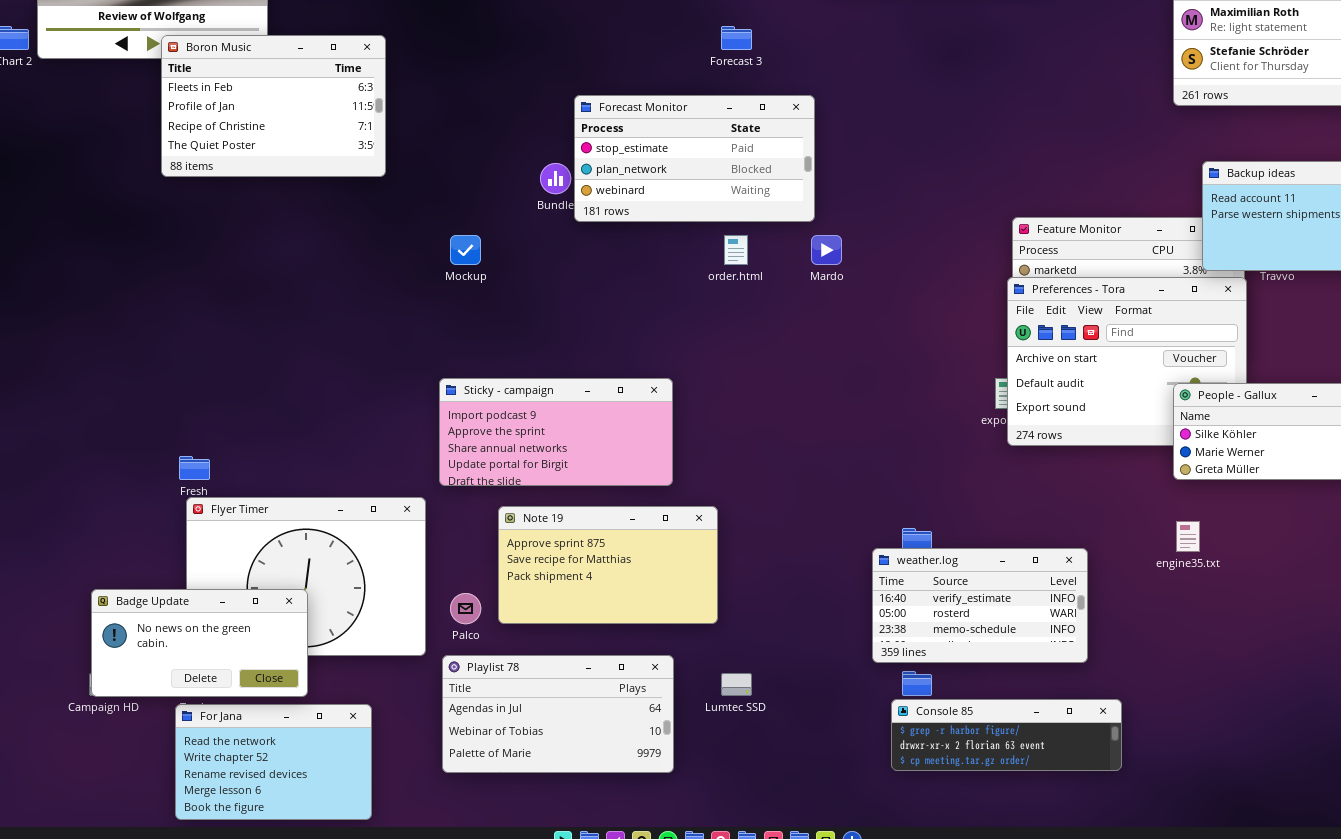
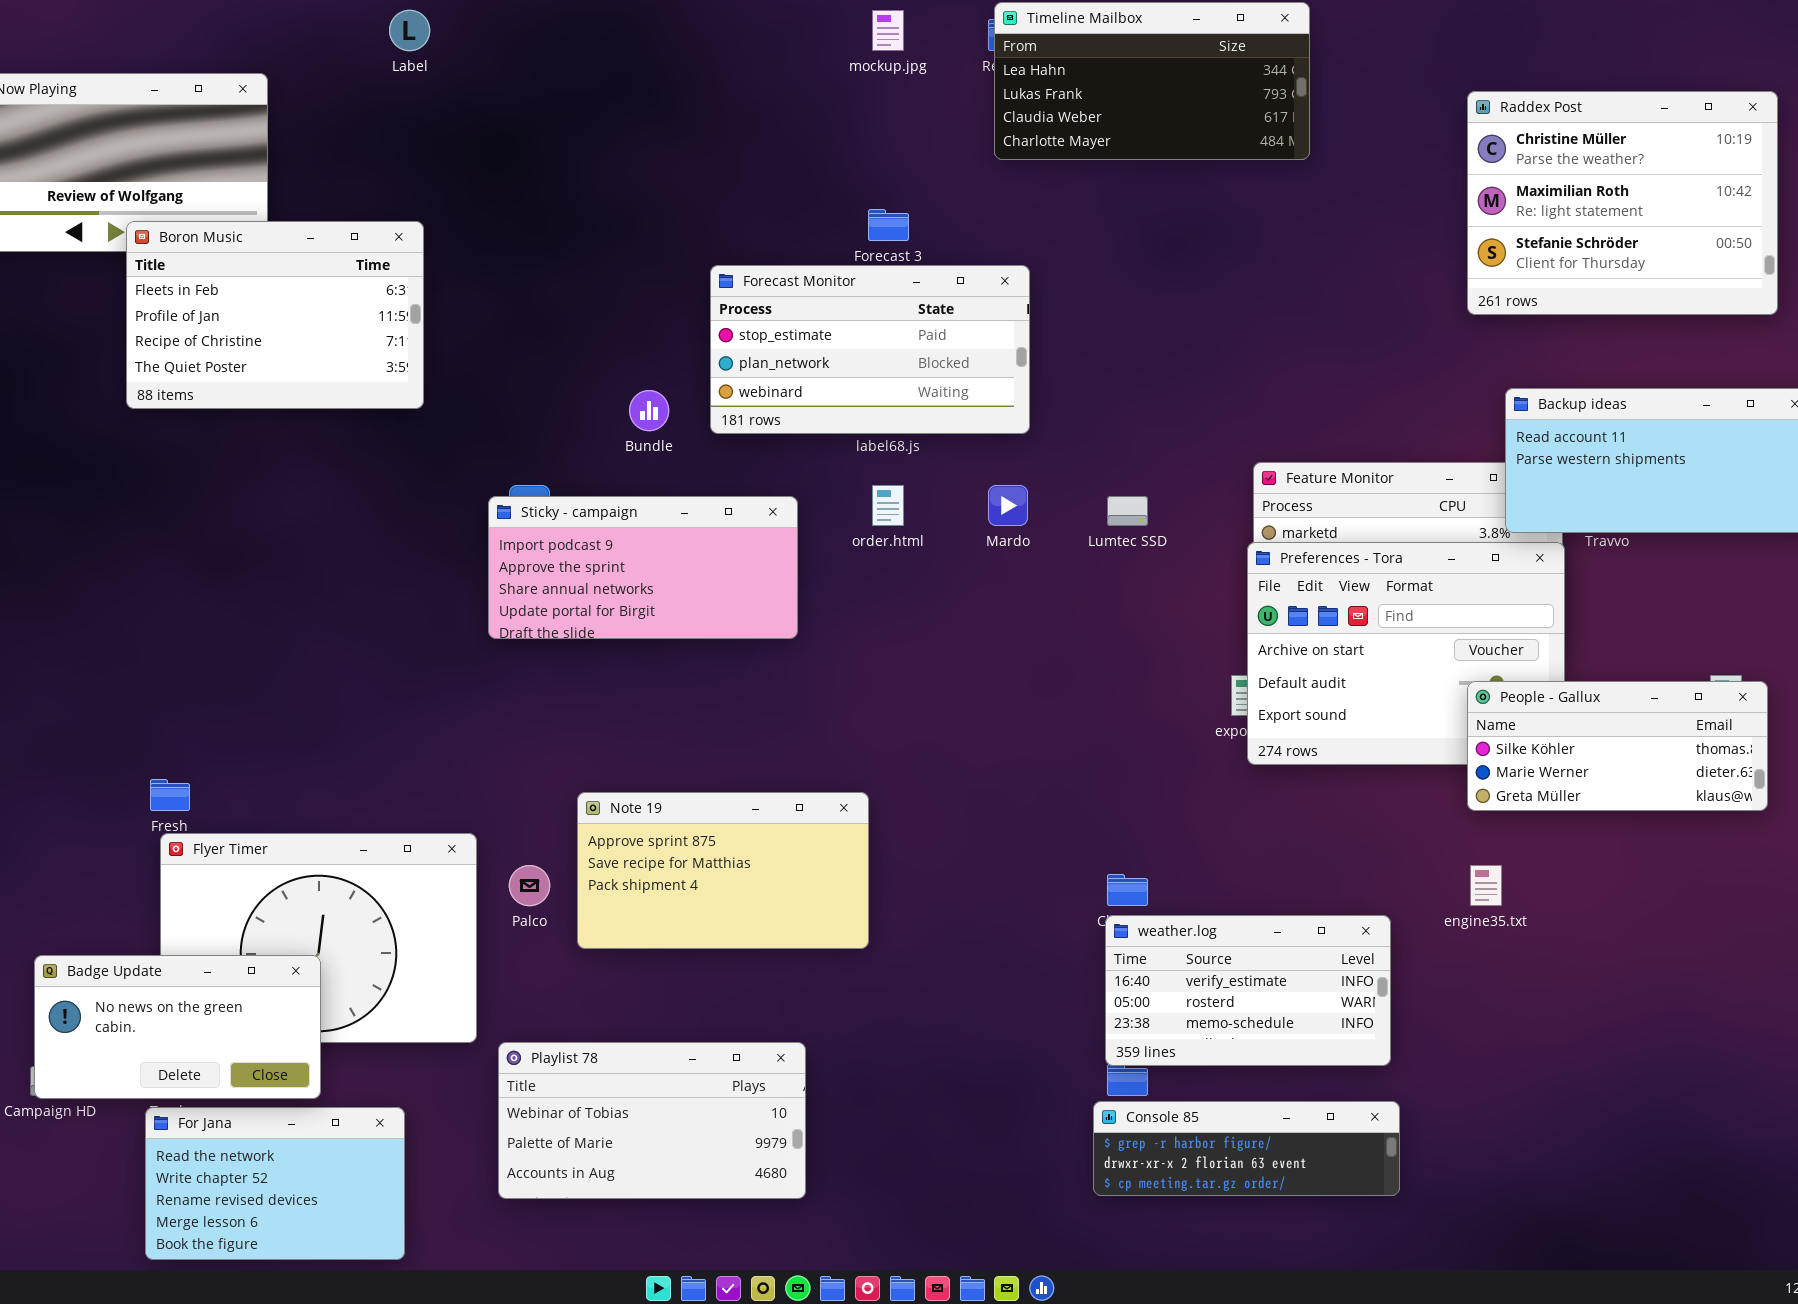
Forecast Monitor: [574,95,815,222] -> [710,265,1030,434], moved
Sticky - campaign: [439,378,673,486] -> [488,496,798,639], moved
Note 19: [498,506,718,624] -> [577,792,869,949], moved
weather.log: [872,548,1088,663] -> [1105,915,1391,1066], moved
Palco: [450,593,481,624] -> [509,865,550,906], moved
Playlist 78: [442,655,674,773] -> [498,1042,806,1199], scrolled down 1 row
Lumtec SSD: [721,673,752,696] -> [1107,496,1148,526], moved

